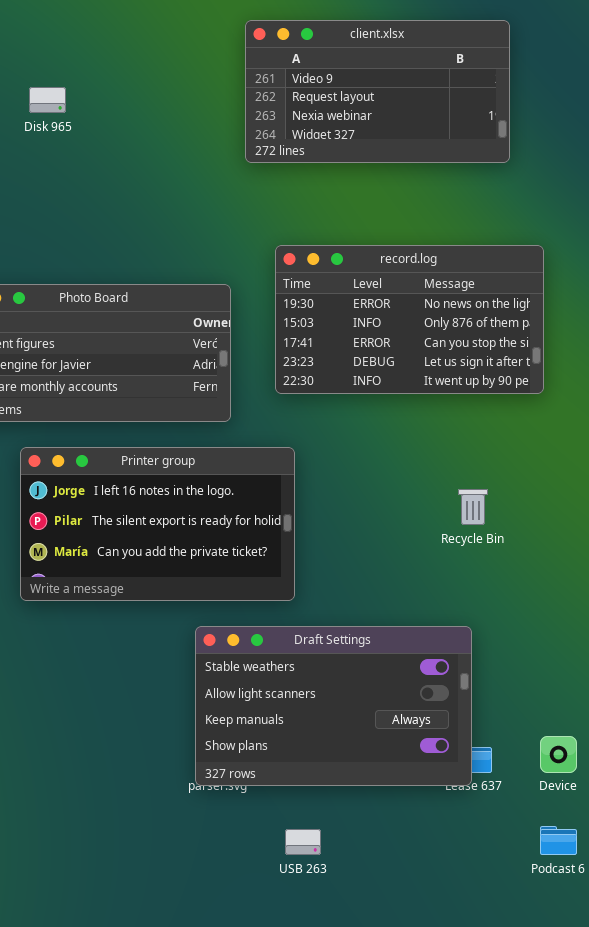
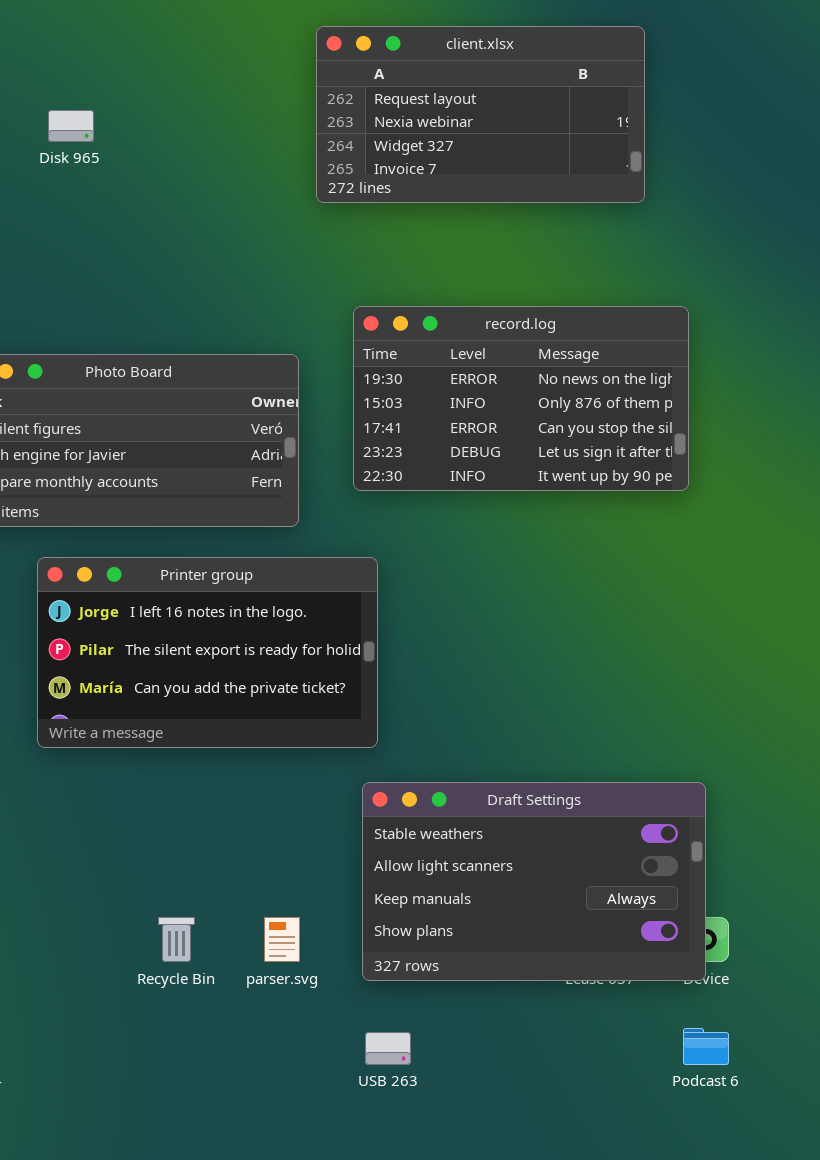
client.xlsx: [245,20,510,163] -> [316,26,645,203], scrolled down 1 row
Recycle Bin: [458,489,488,525] -> [158,917,195,962], moved
Draft Settings: [195,626,472,786] -> [362,782,706,981], moved

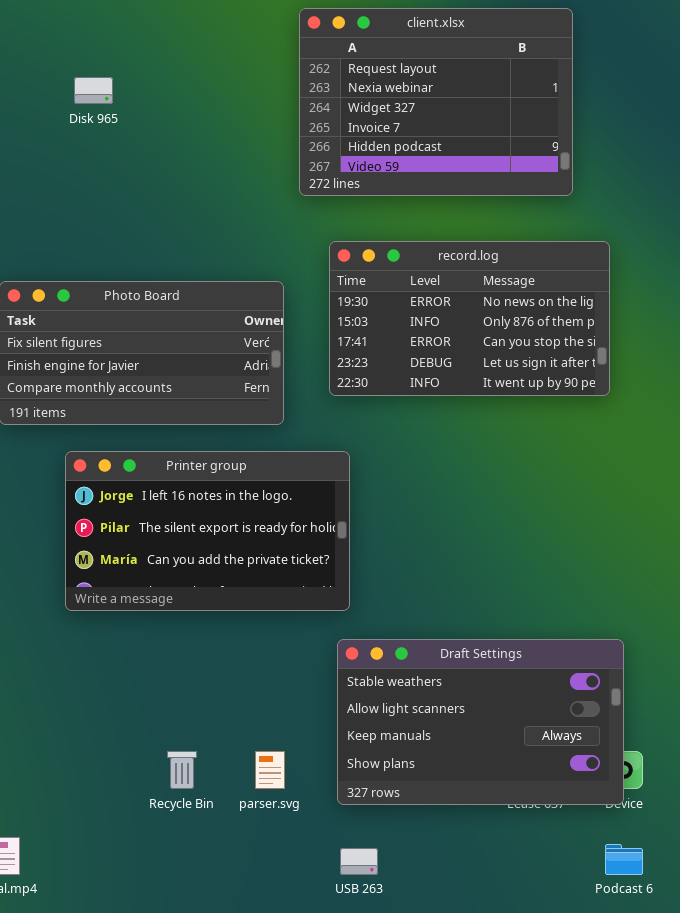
client.xlsx: [316,26,645,203] -> [299,8,573,196], resized

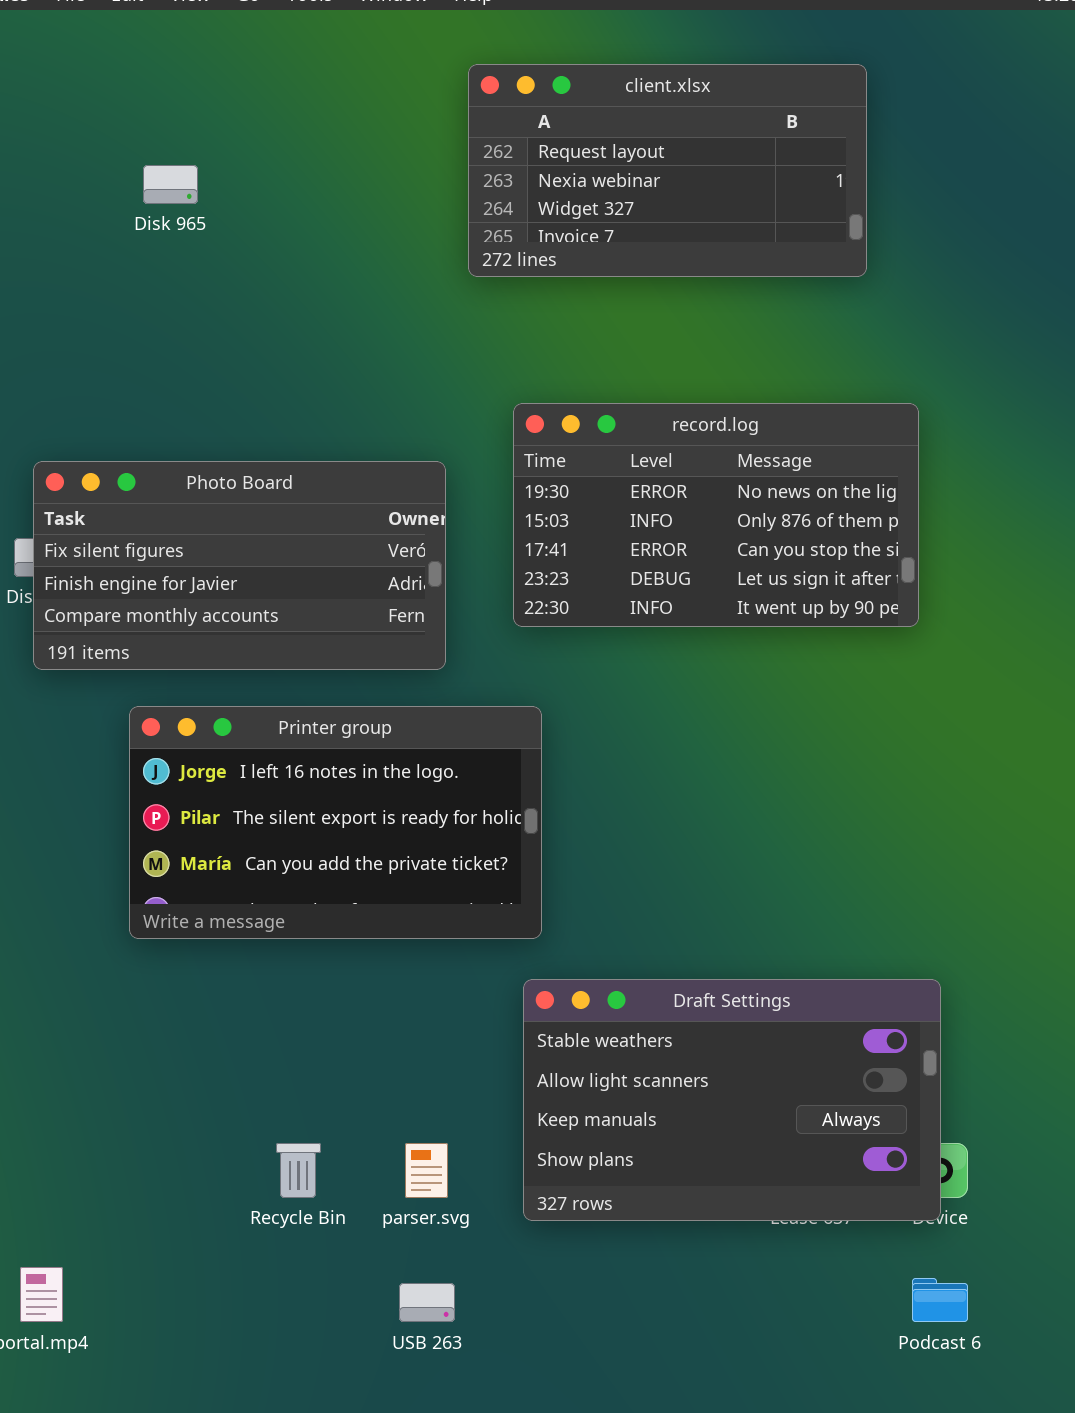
client.xlsx: [299,8,573,196] -> [468,64,867,277], resized
USB 263: [340,848,378,875] -> [399,1283,455,1322], moved

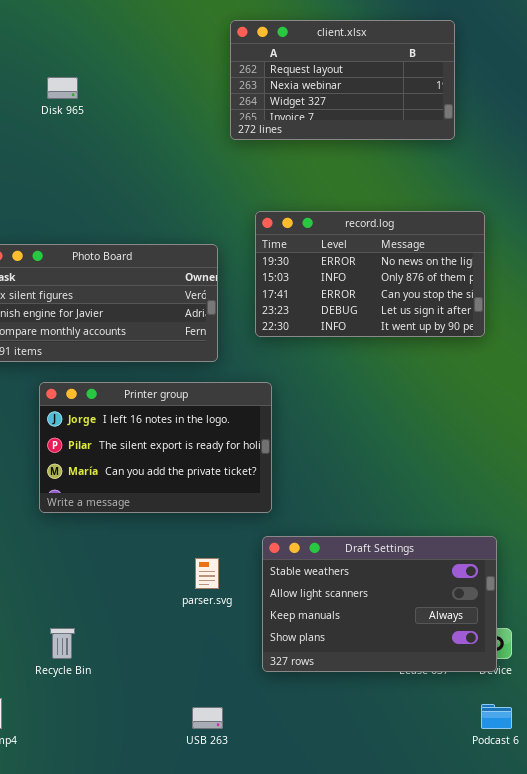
Recycle Bin: [276,1143,321,1198] -> [50,628,75,659], moved
parser.svg: [405,1143,448,1198] -> [195,558,219,589], moved

